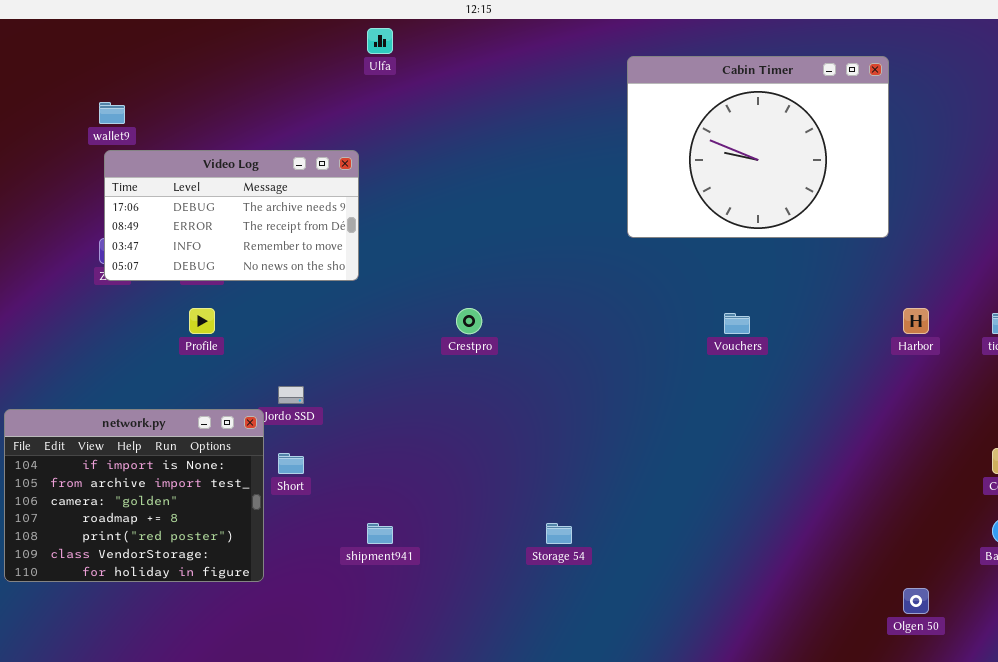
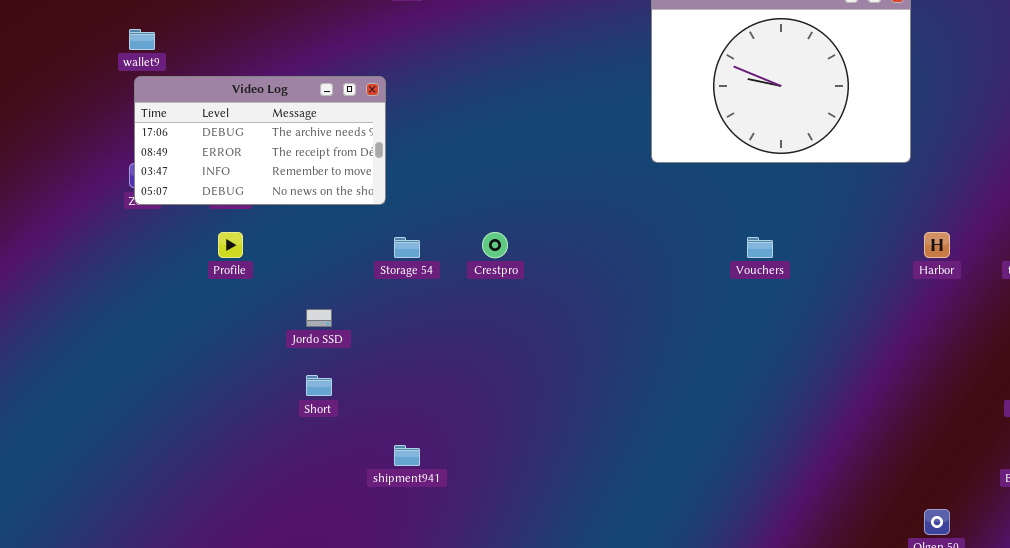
network.py: [4,409,264,582] -> none, closed
Storage 54: [546,523,572,544] -> [394,237,420,258], moved

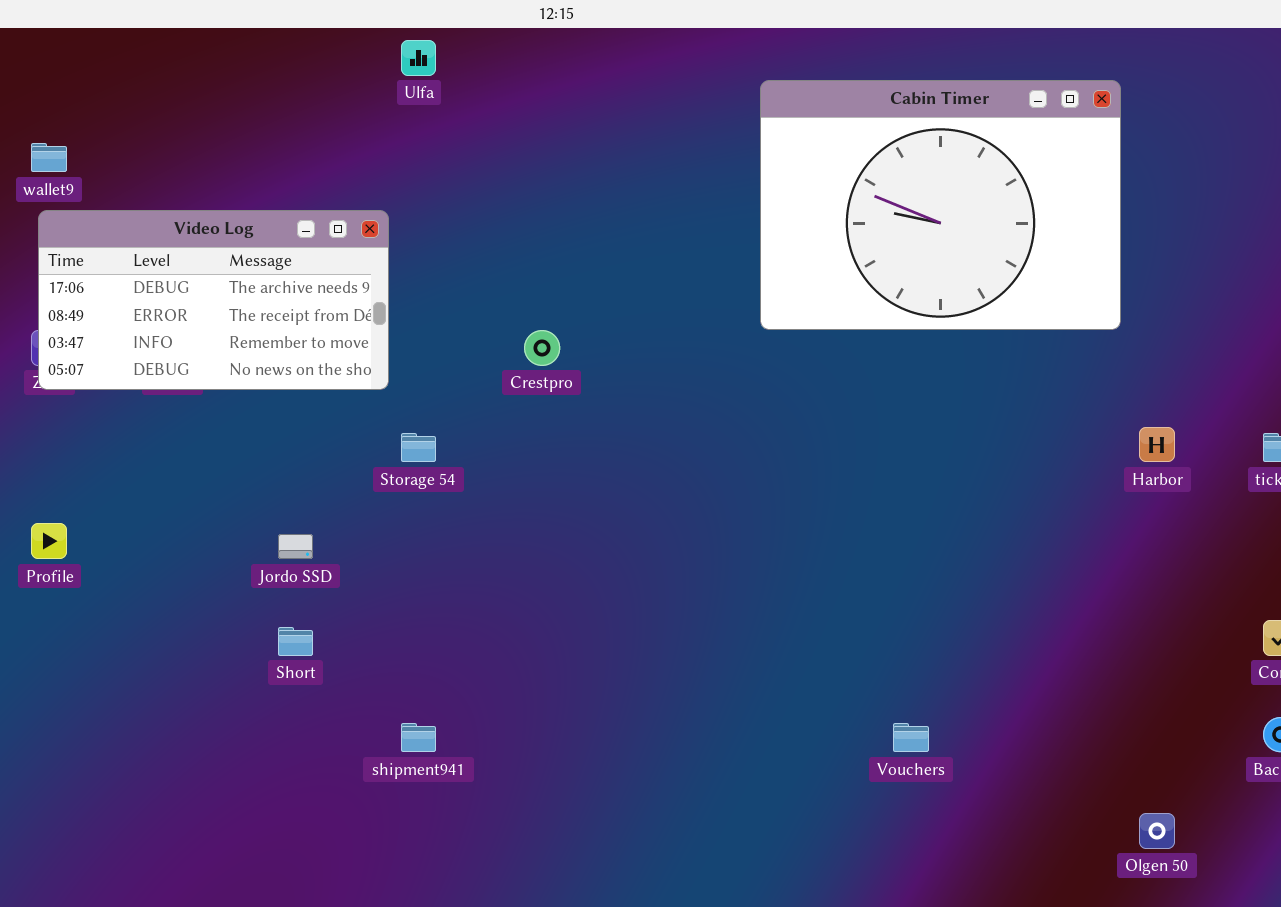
Profile: [218,232,243,258] -> [31,523,67,559], moved
Crestpro: [482,232,508,258] -> [524,330,560,366], moved
Vouchers: [747,237,773,258] -> [893,723,929,752], moved

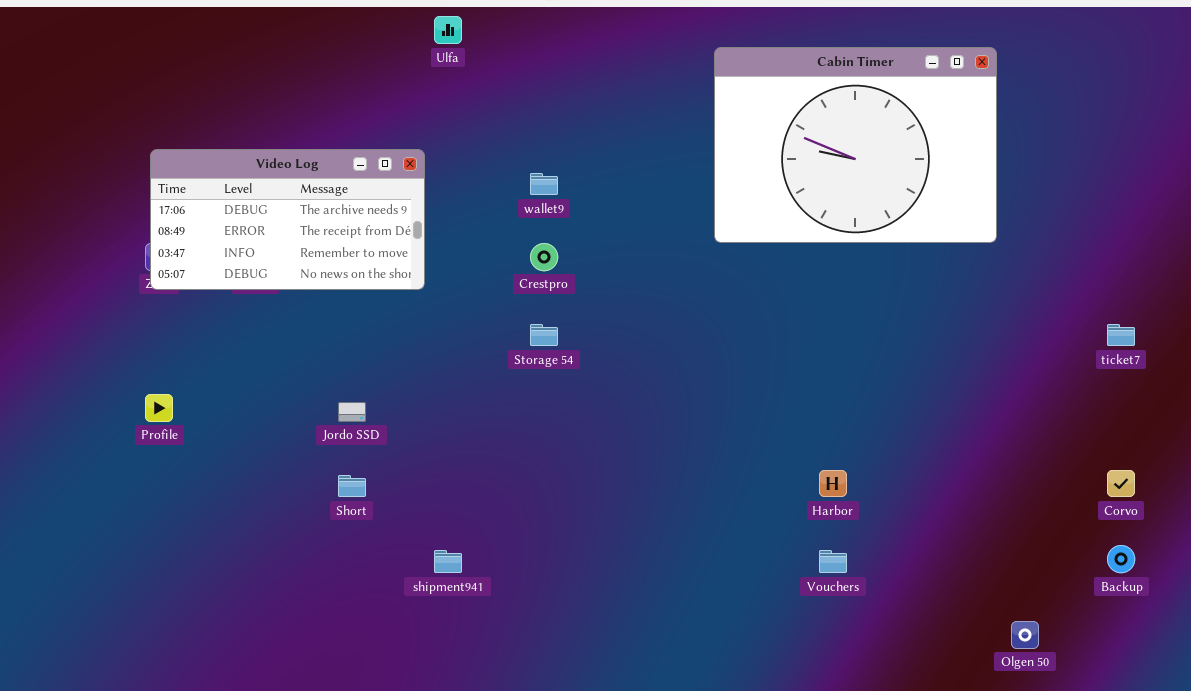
wallet9: [31,143,67,172] -> [530,173,558,195], moved
Harbor: [1139,427,1175,462] -> [819,470,847,497], moved
Storage 54: [401,433,436,462] -> [530,324,558,346], moved

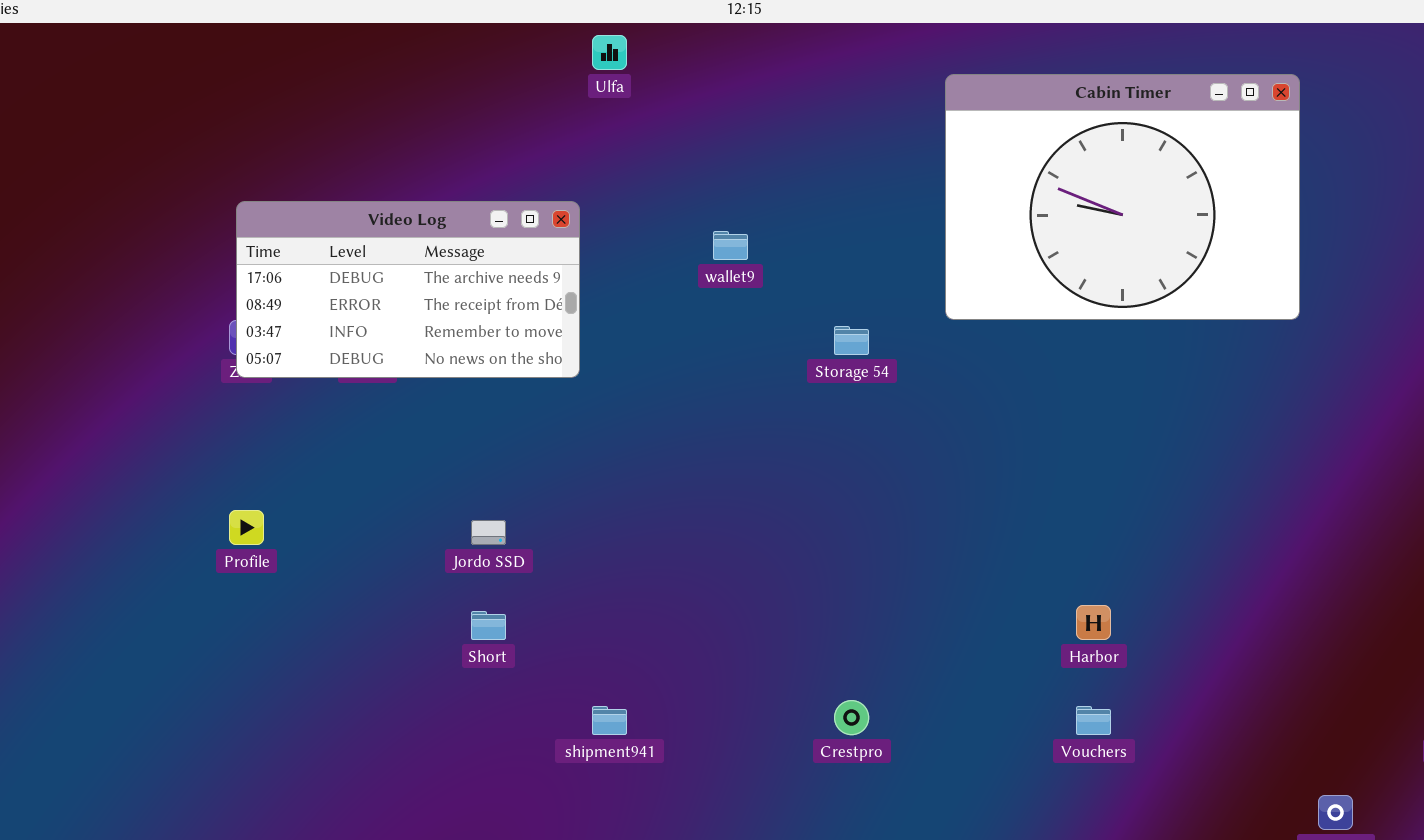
Crestpro: [530,243,558,271] -> [834,700,869,735], moved
Storage 54: [530,324,558,346] -> [834,326,869,355], moved

